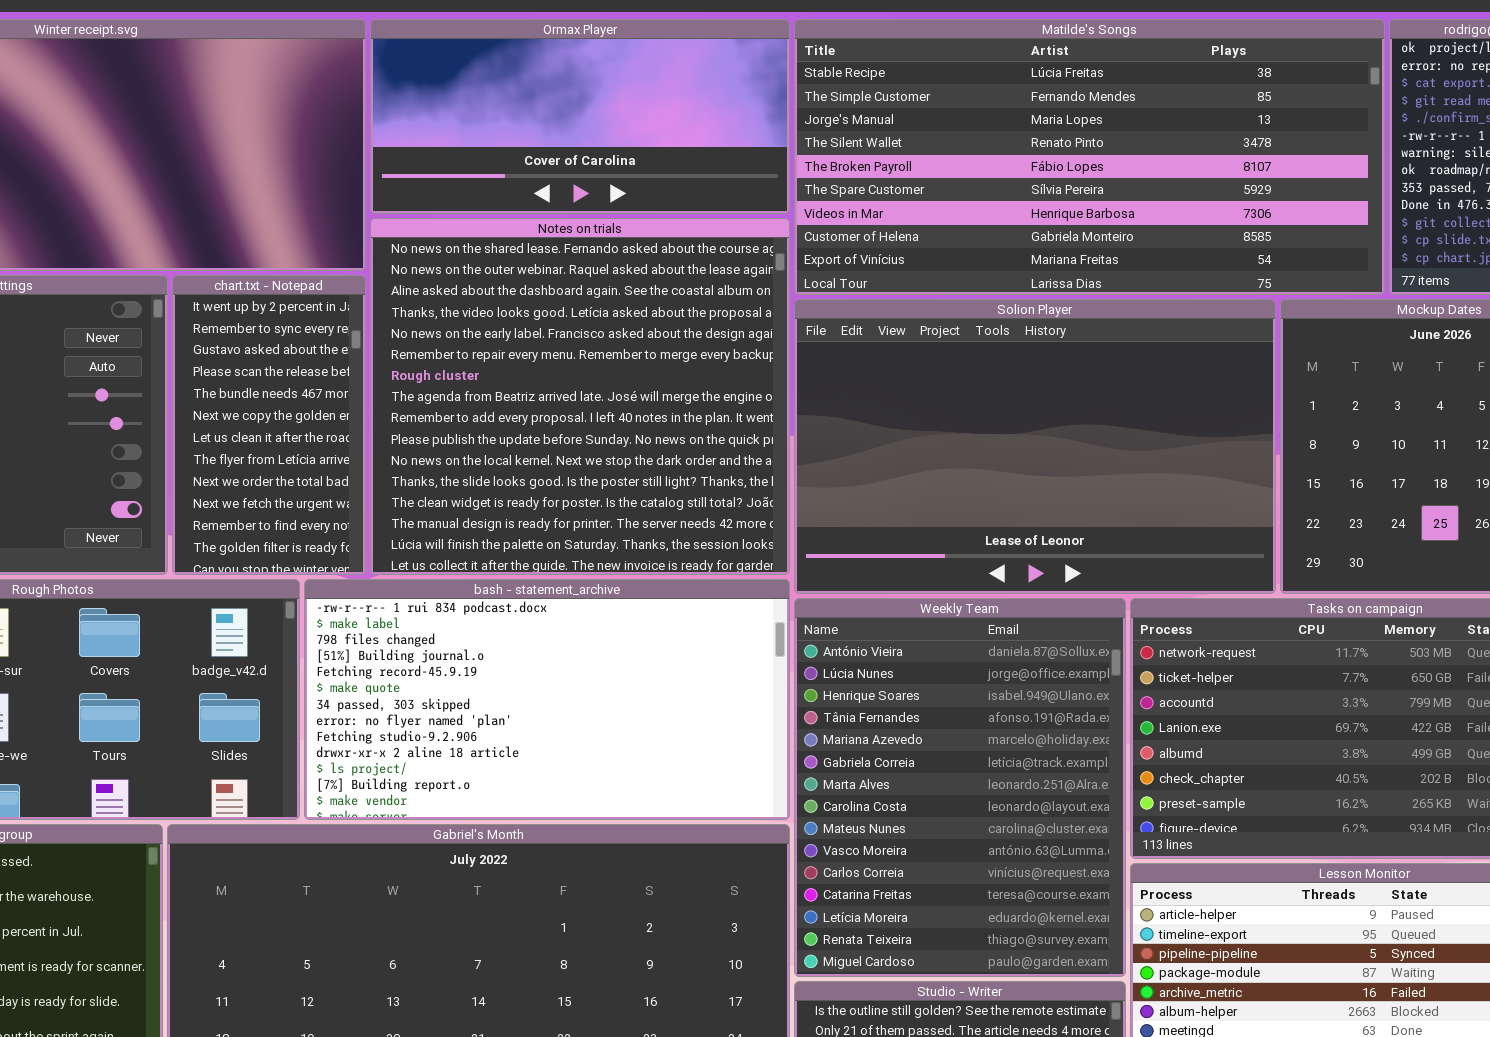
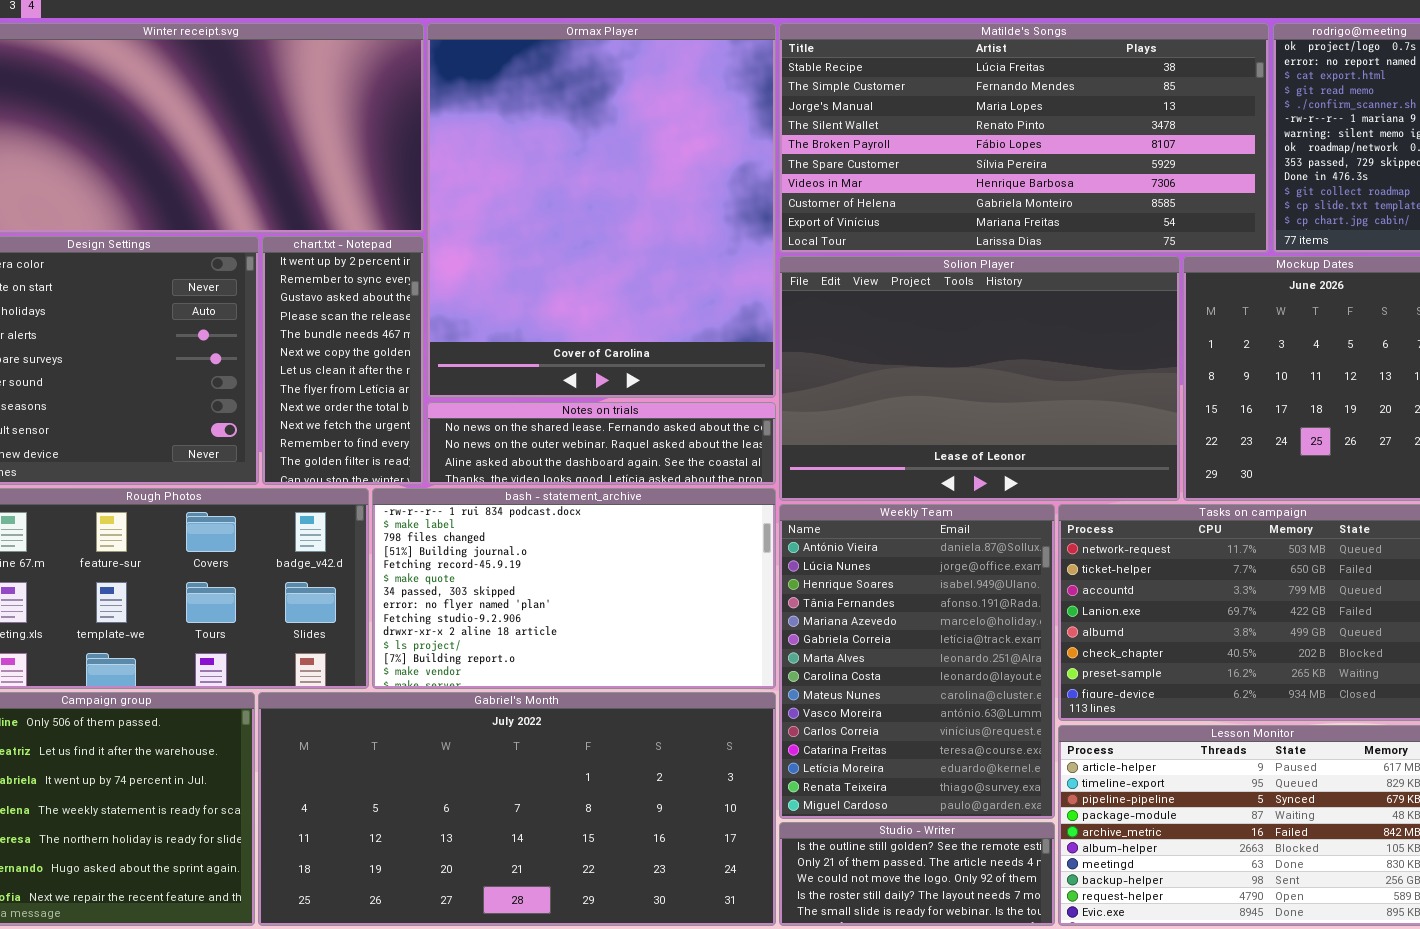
Ormax Player: [370,19,790,214] -> [427,23,776,398], resized
Notes on trials: [370,218,790,575] -> [427,402,776,485], resized

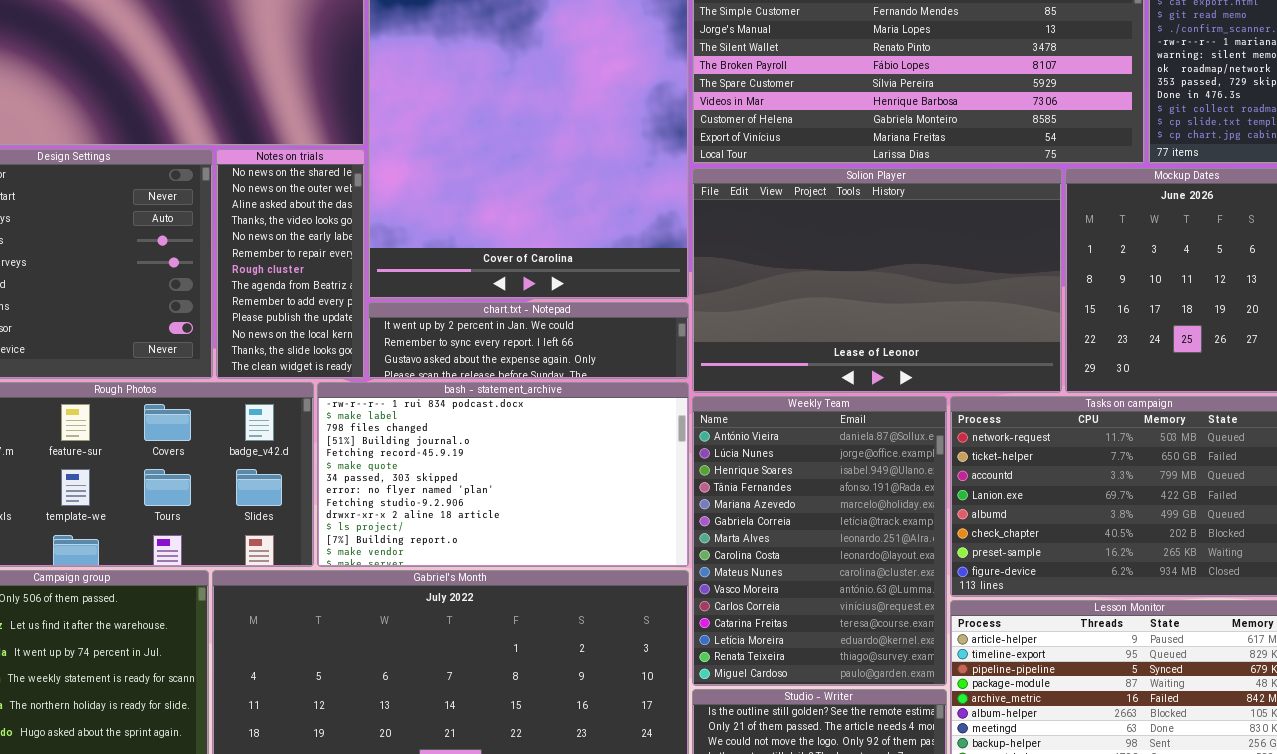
chart.txt - Notepad: [262,236,424,485] -> [368,302,689,379], moved, resized
Notes on trials: [427,402,776,485] -> [216,149,365,379], moved, resized

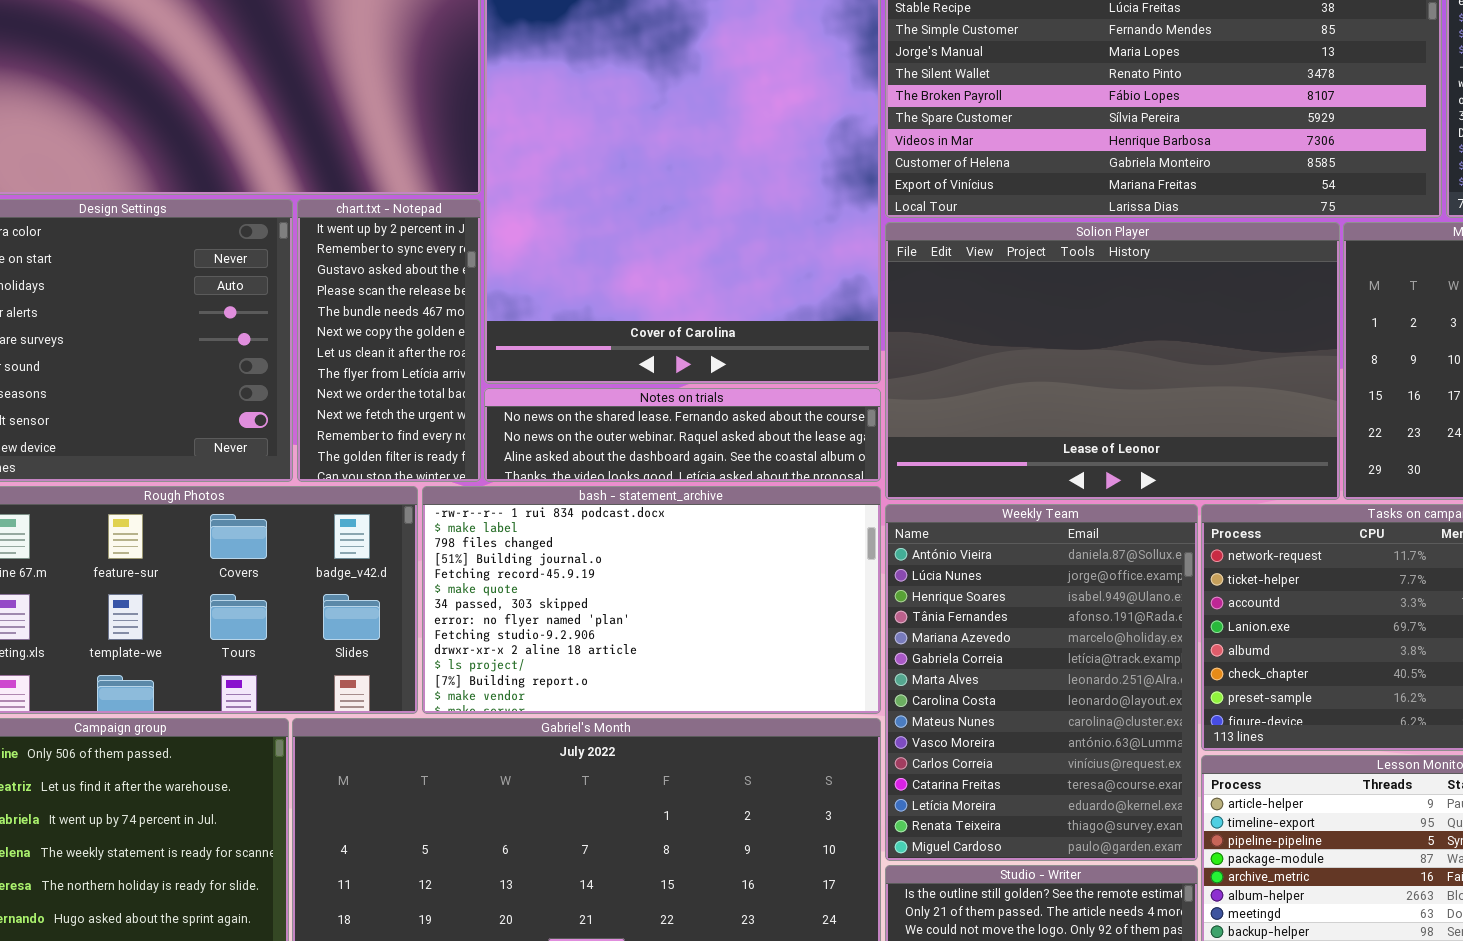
Notes on trials: [216,149,365,379] -> [484,388,881,482], moved, resized
chart.txt - Notepad: [368,302,689,379] -> [297,199,481,482], moved, resized

